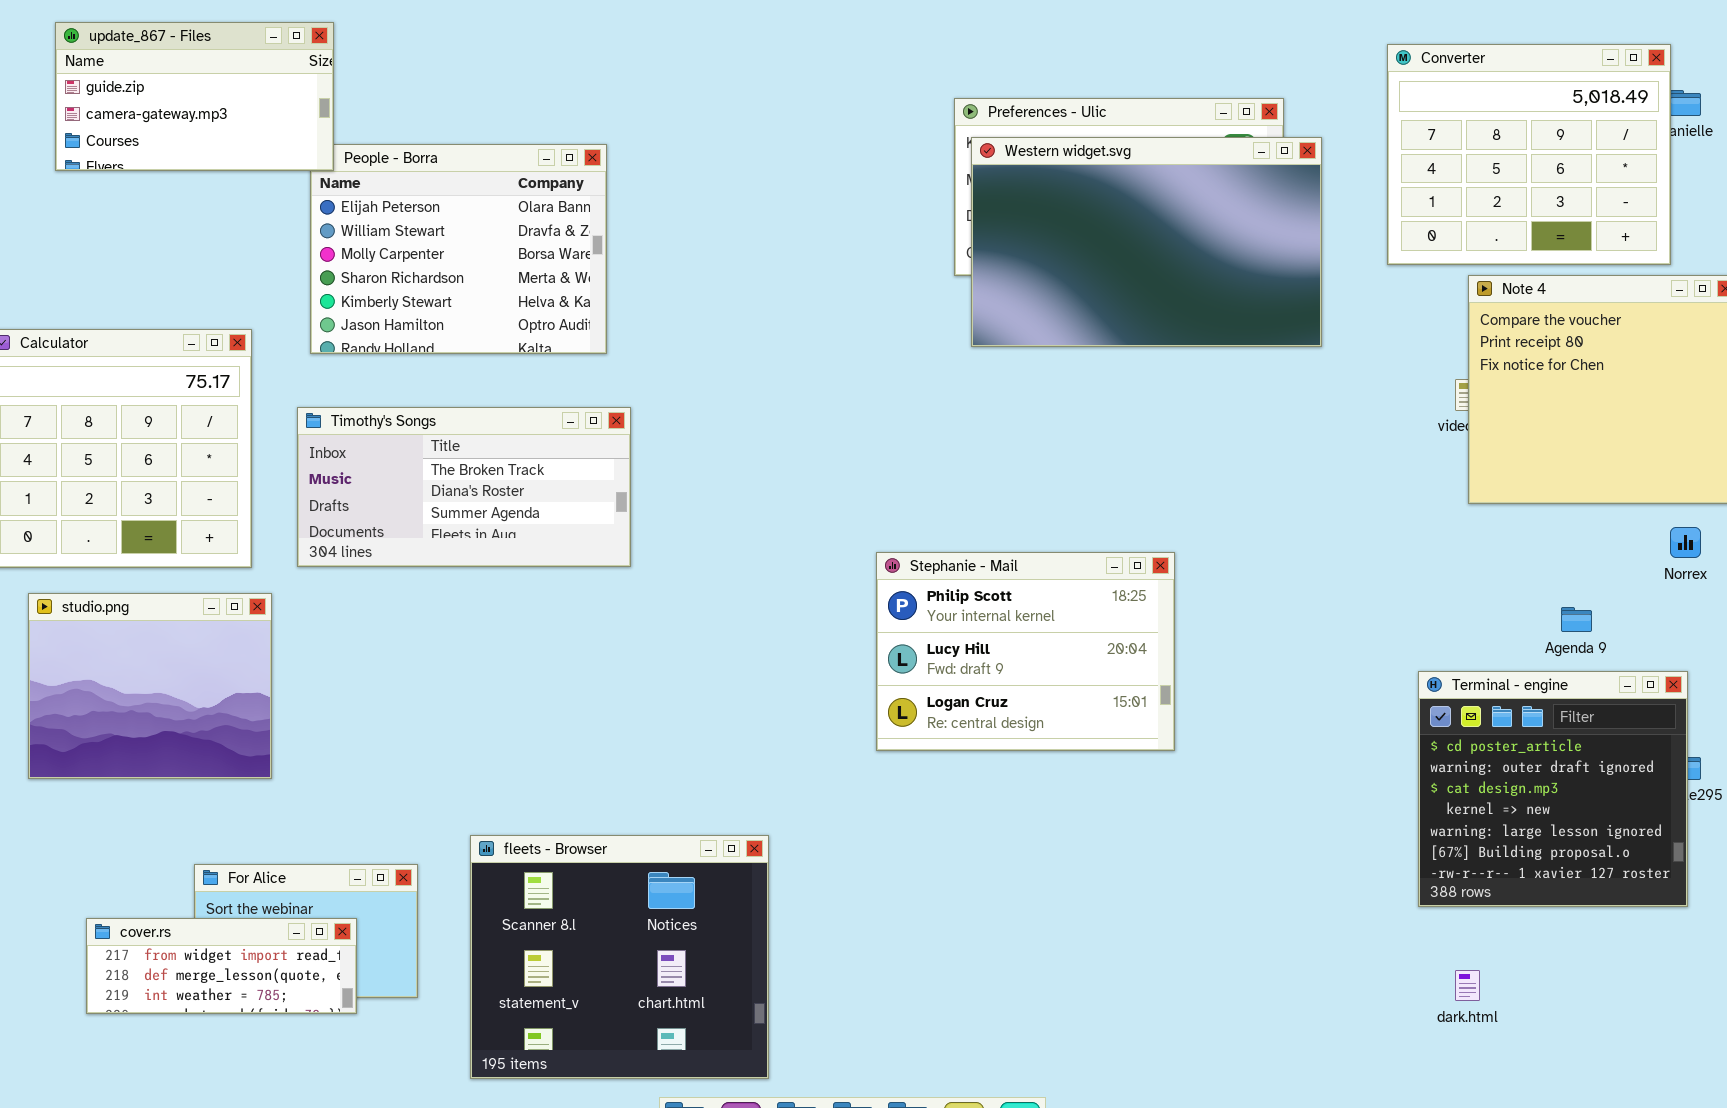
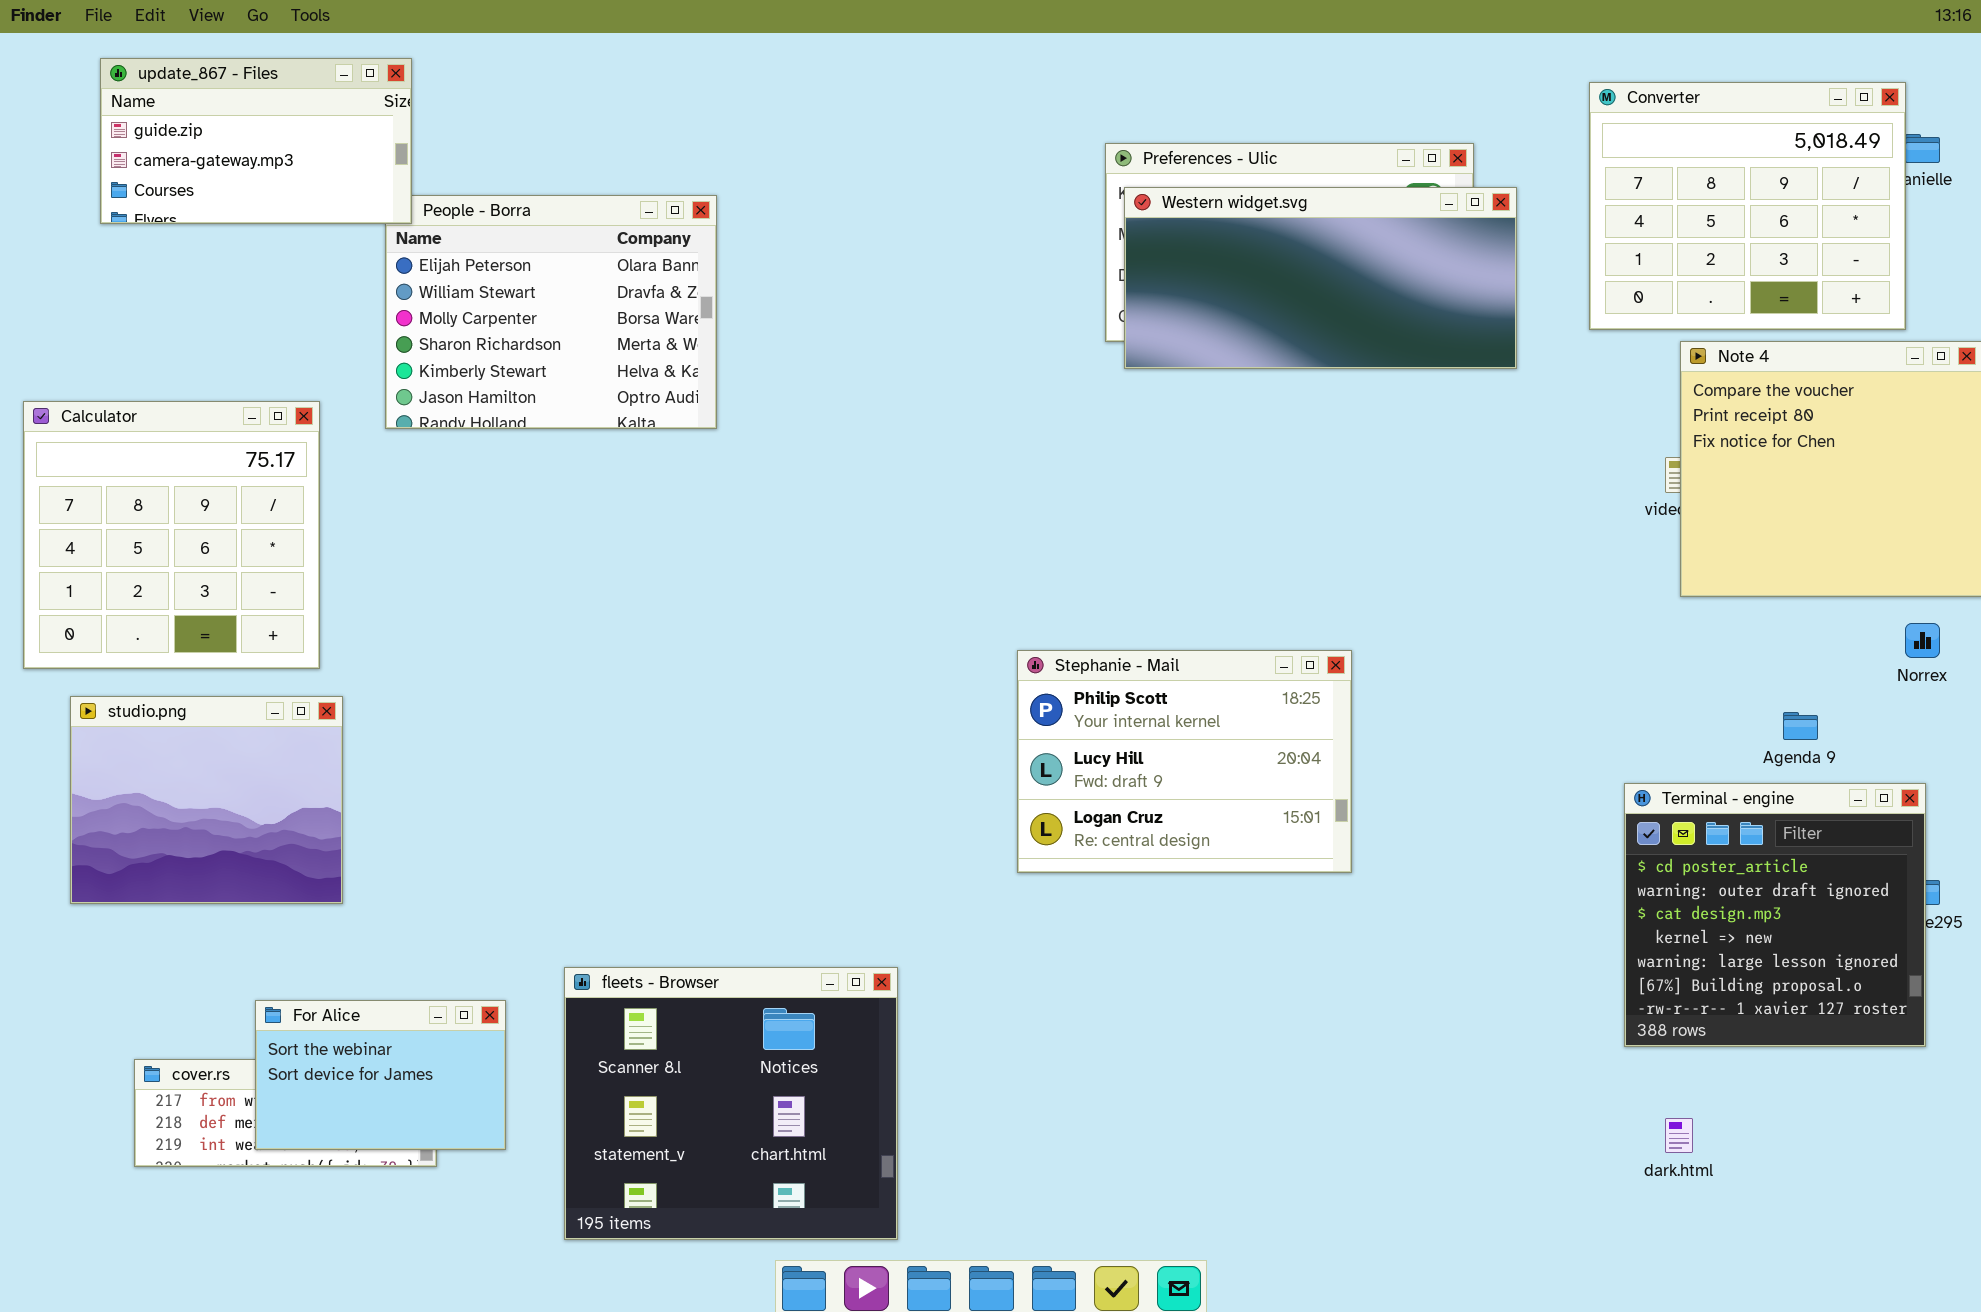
Western widget.svg: [971,137,1322,347] -> [1124,187,1517,369], resized
Timothy's Songs: [297,407,631,567] -> none, closed
For Alice: [194,864,418,998] -> [255,1000,506,1150], raised

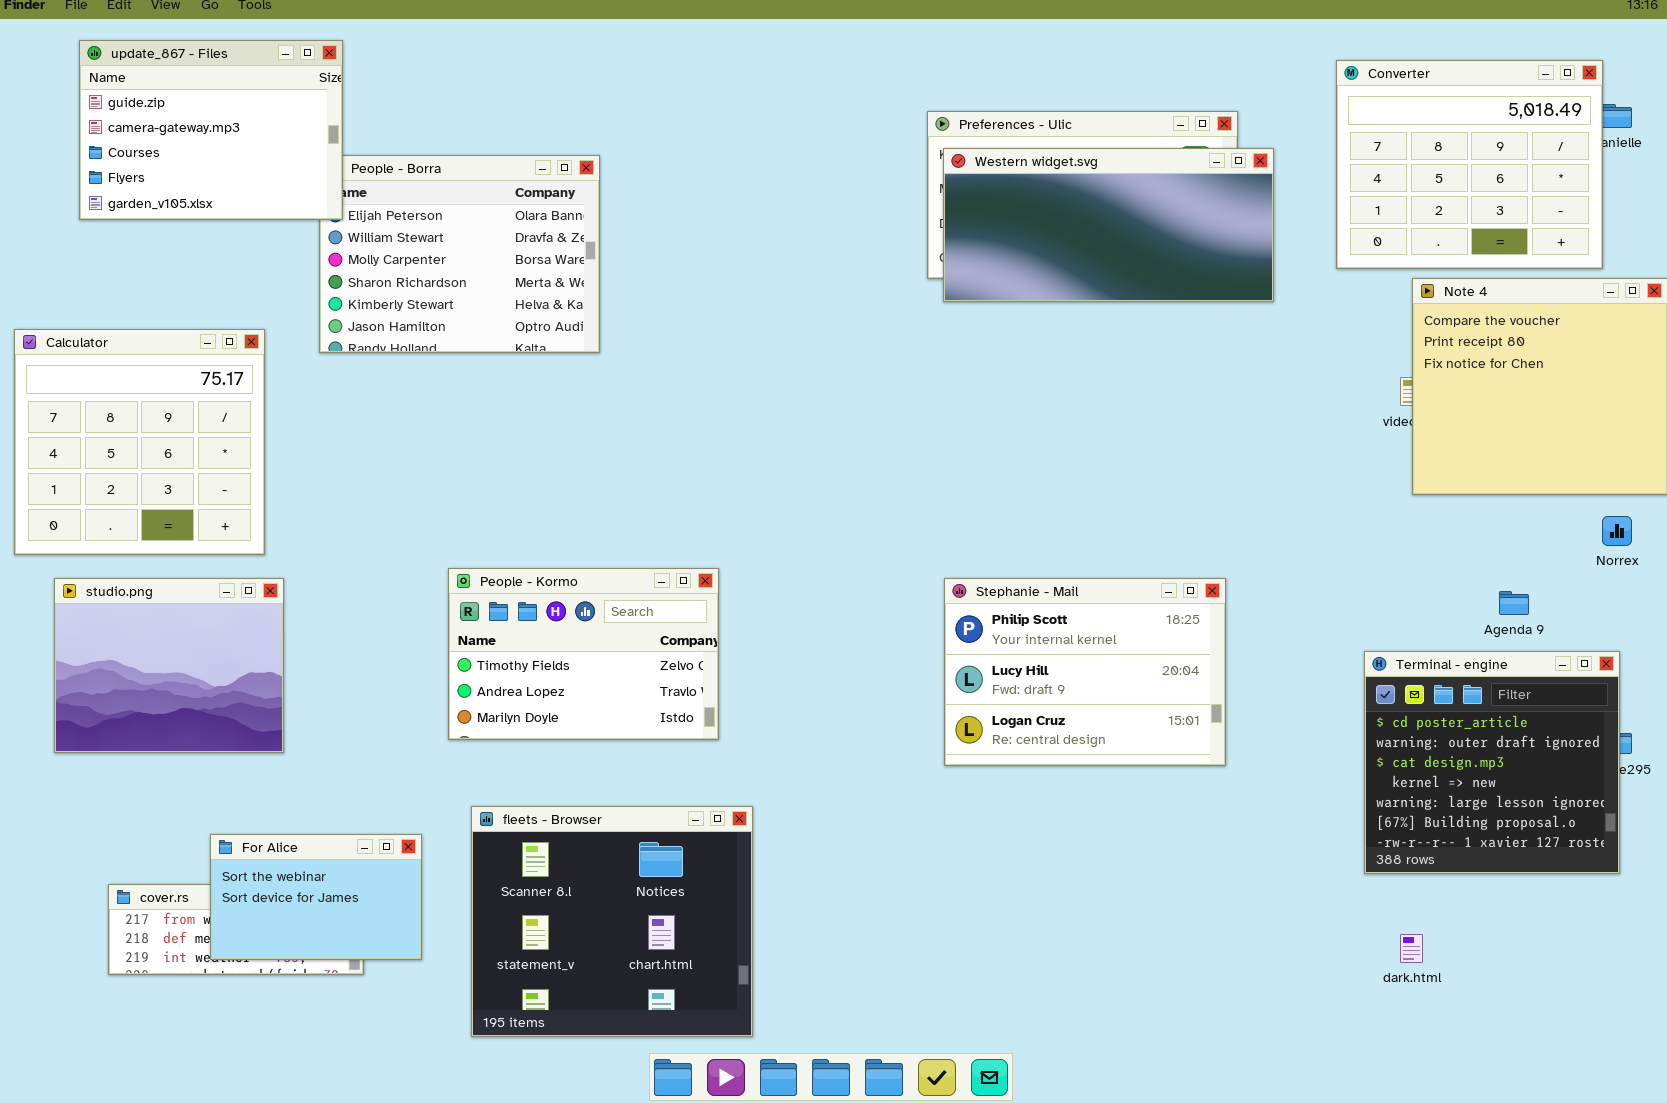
update_867 - Files: [100,58,412,224] -> [79,40,343,220], resized
Stephanie - Mail: [1017,650,1352,873] -> [944,578,1226,766], moved
People - Kormo: none -> [448,568,719,740], opened

